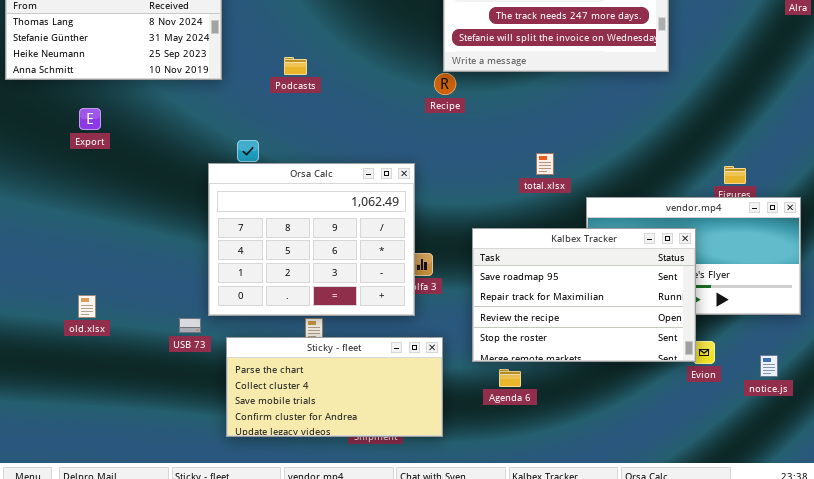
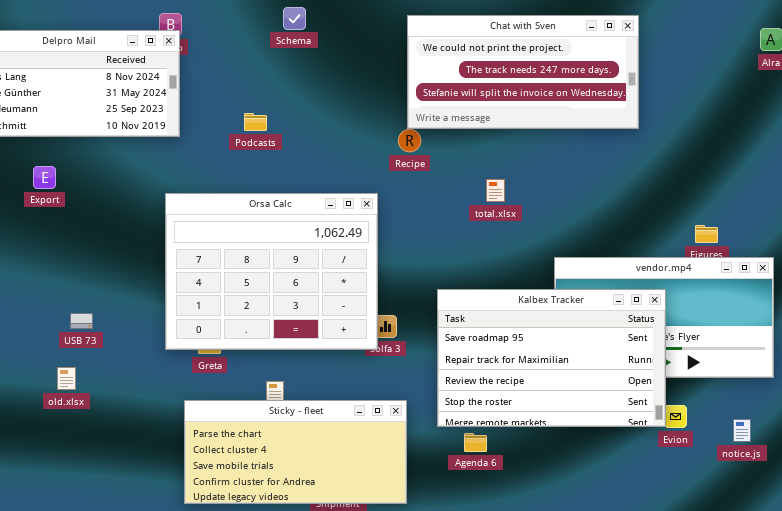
total.xlsx: [536,153,554,175] -> [486,179,505,202], moved
Orsa Calc: [208,163,415,316] -> [165,193,378,350], moved
old.xlsx: [78,295,96,318] -> [57,367,76,390], moved
USB 73: [179,318,201,333] -> [70,313,93,329], moved

